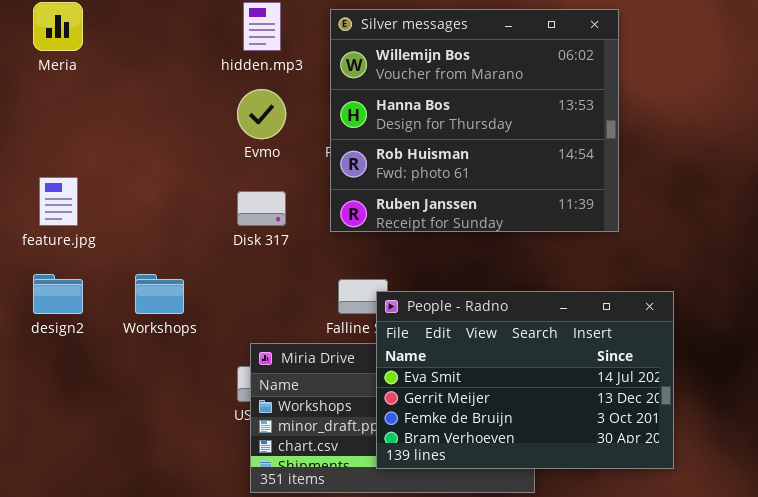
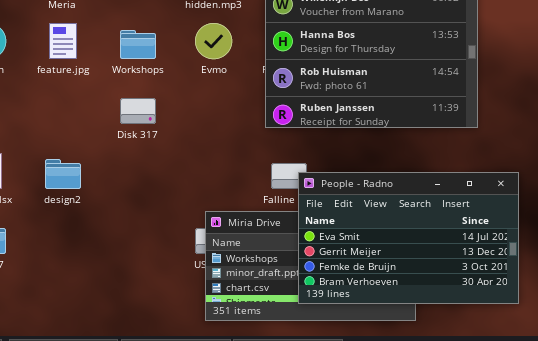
feature.jpg: [39,177,78,226] -> [49,23,77,59], moved
Disk 317: [237,191,286,226] -> [120,98,156,124], moved
Workshops: [135,274,184,314] -> [120,30,156,59], moved

